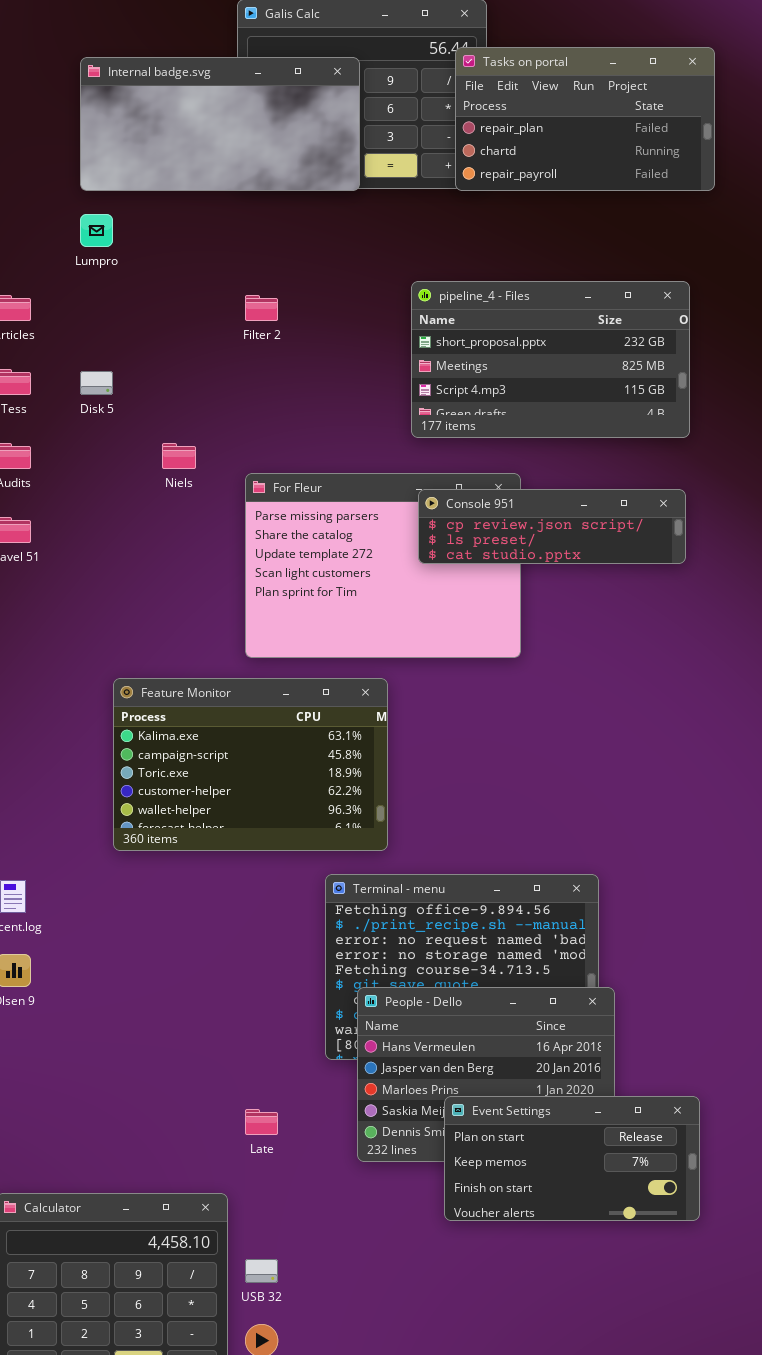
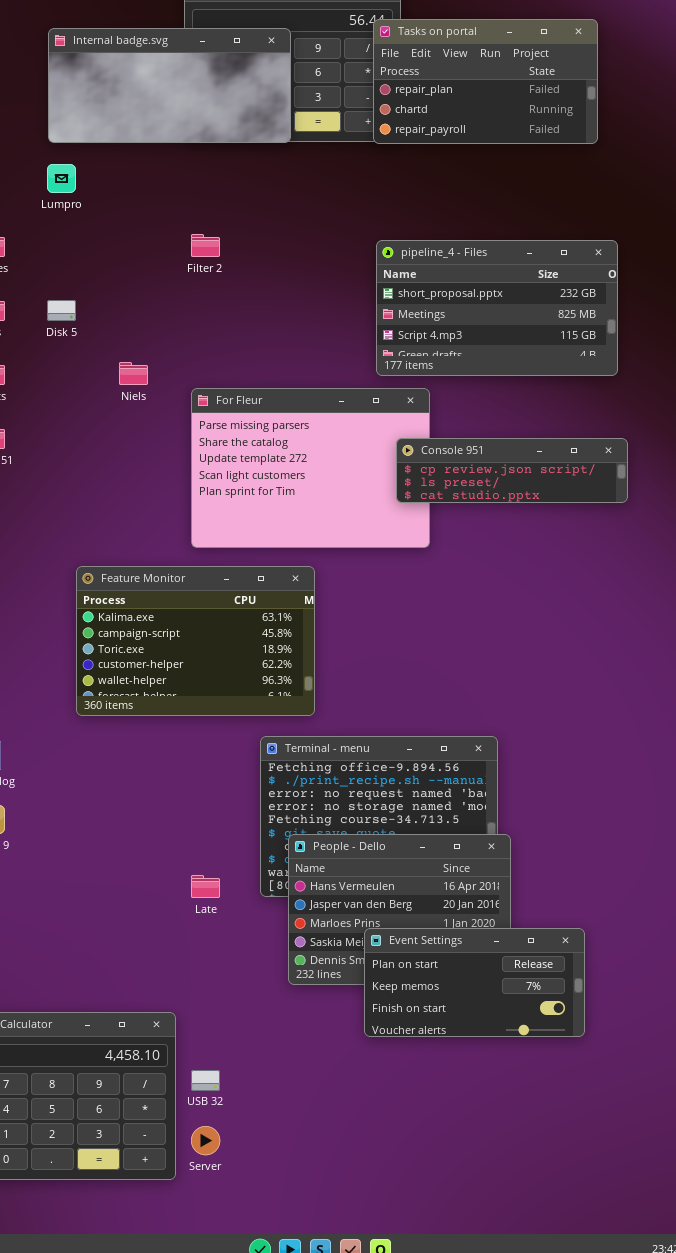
pipeline_4 - Files: [411,281,690,438] -> [376,240,618,376], moved
Console 951: [418,489,686,564] -> [396,438,628,503], moved
Late: [245,1109,278,1135] -> [191,875,220,898], moved

